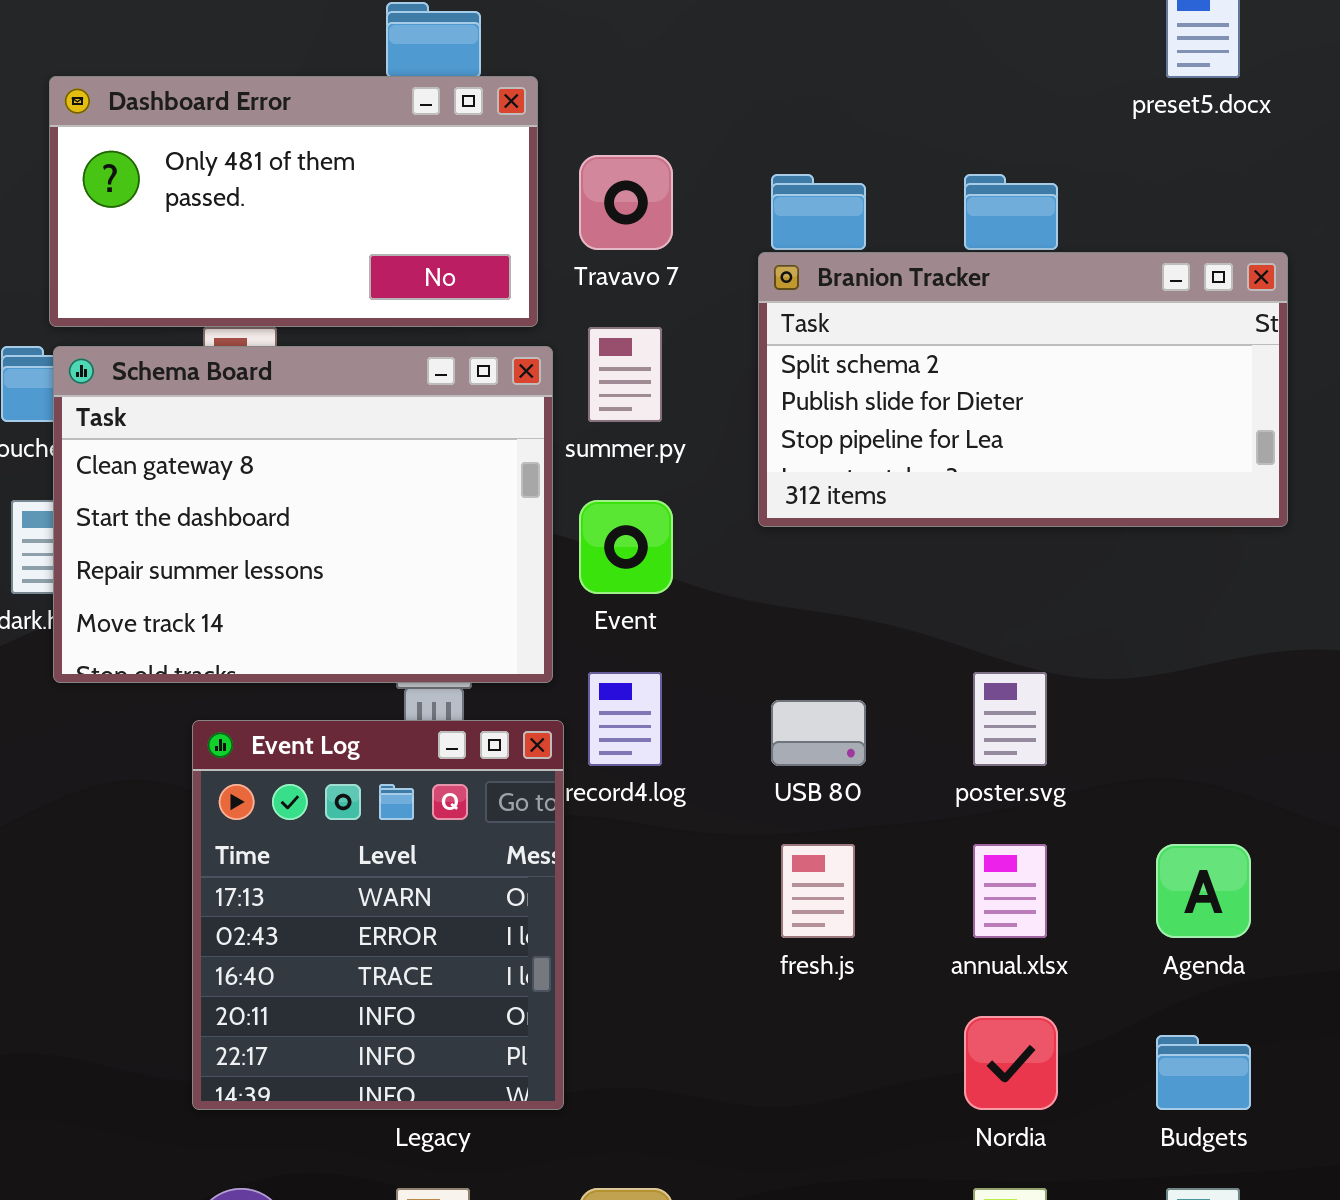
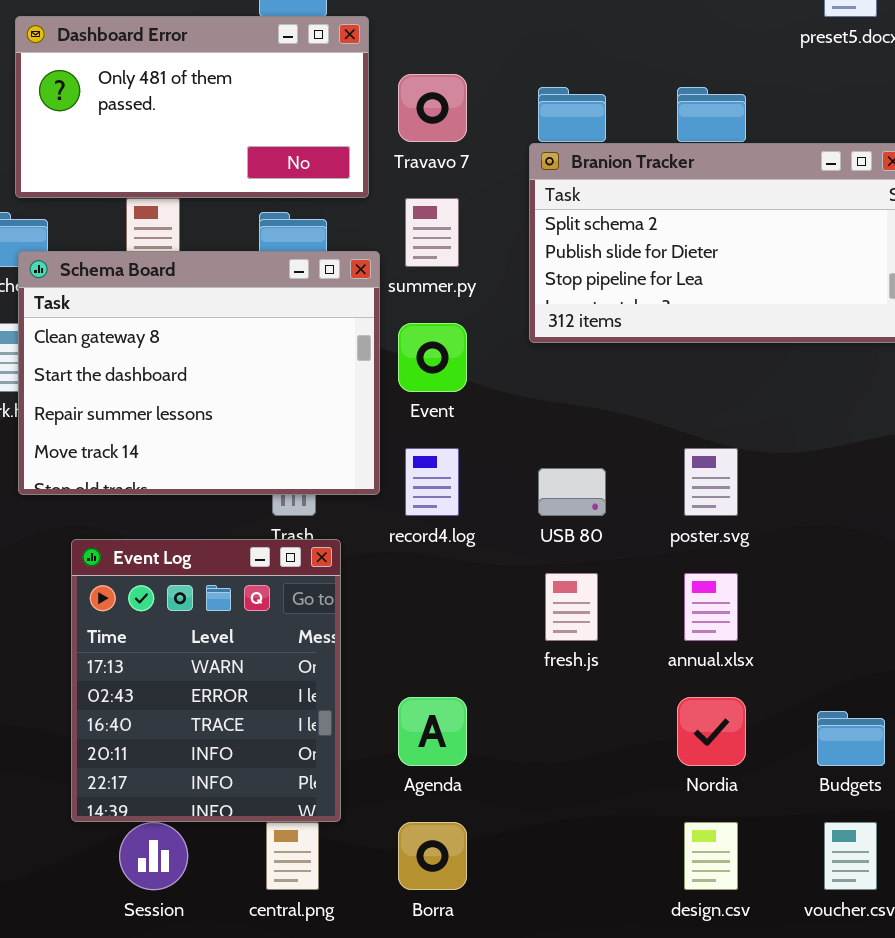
Schema Board: [53,346,553,683] -> [18,251,380,495], moved
Event Log: [192,720,564,1110] -> [71,539,341,822], moved
Agenda: [1156,844,1251,938] -> [398,697,467,766], moved

